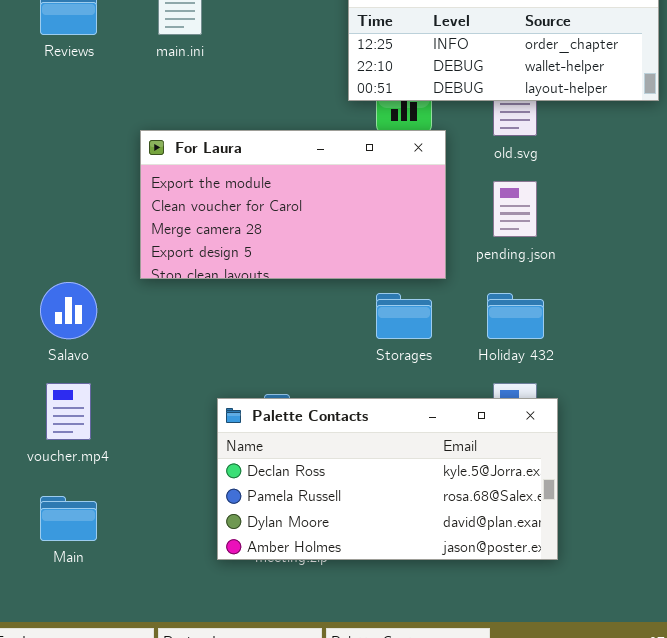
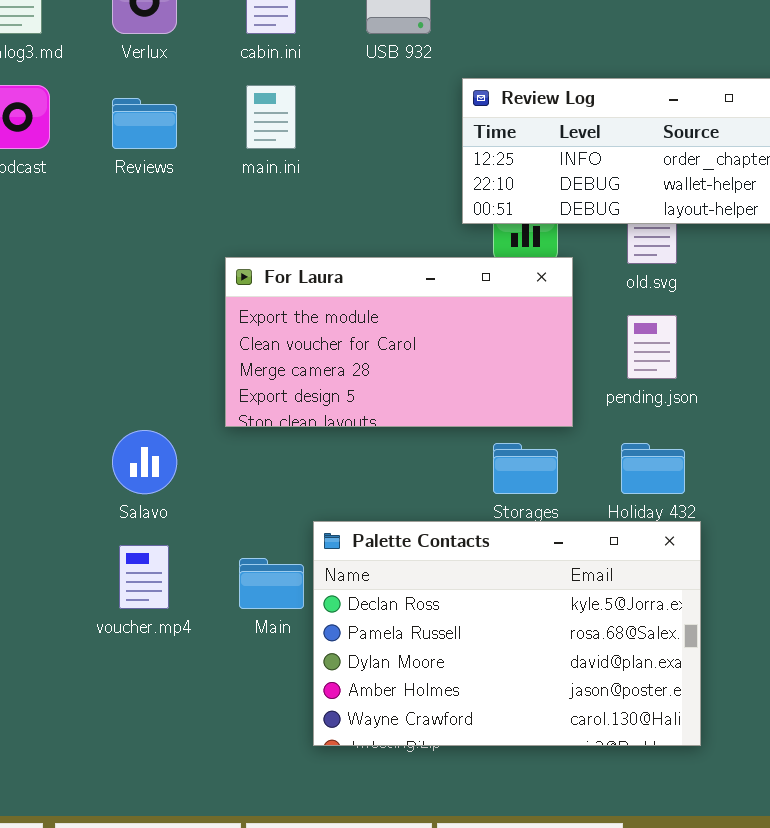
Palette Contacts: [217,398,558,560] -> [313,521,701,746], resized
Main: [40,496,97,541] -> [239,558,304,609], moved

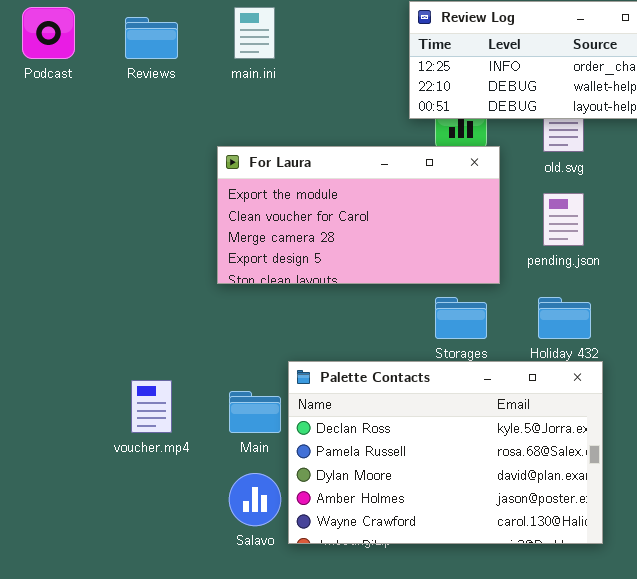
Salavo: [112,430,177,494] -> [229,473,281,526], moved

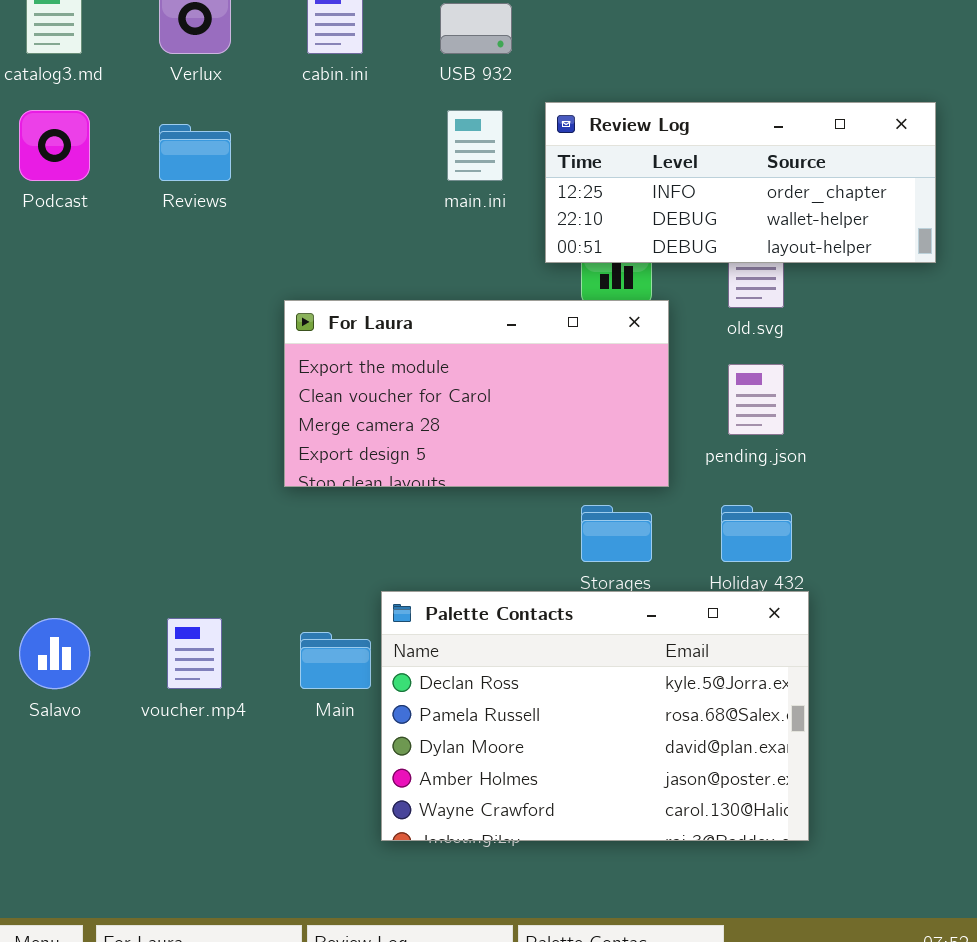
main.ini: [234,7,275,59] -> [447,110,503,181], moved
Salavo: [229,473,281,526] -> [19,618,90,689], moved

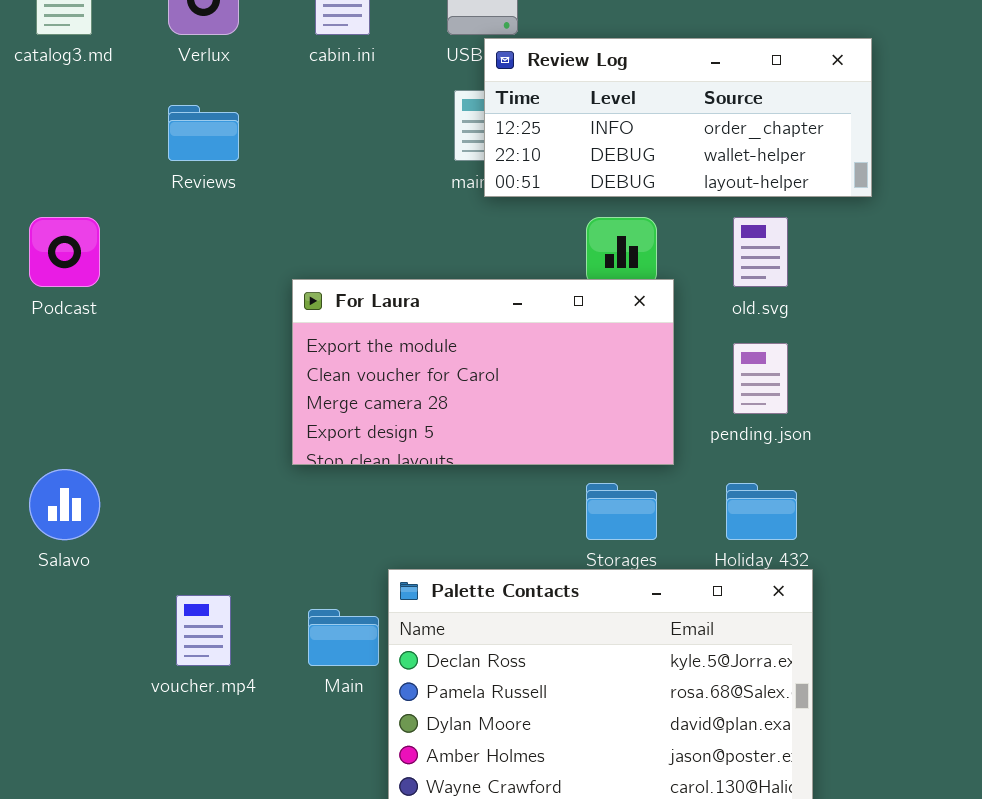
Review Log: [545,102,936,263] -> [484,38,872,197], moved
Podcast: [19,110,90,181] -> [29,217,100,287], moved
Salavo: [19,618,90,689] -> [29,469,100,540], moved

